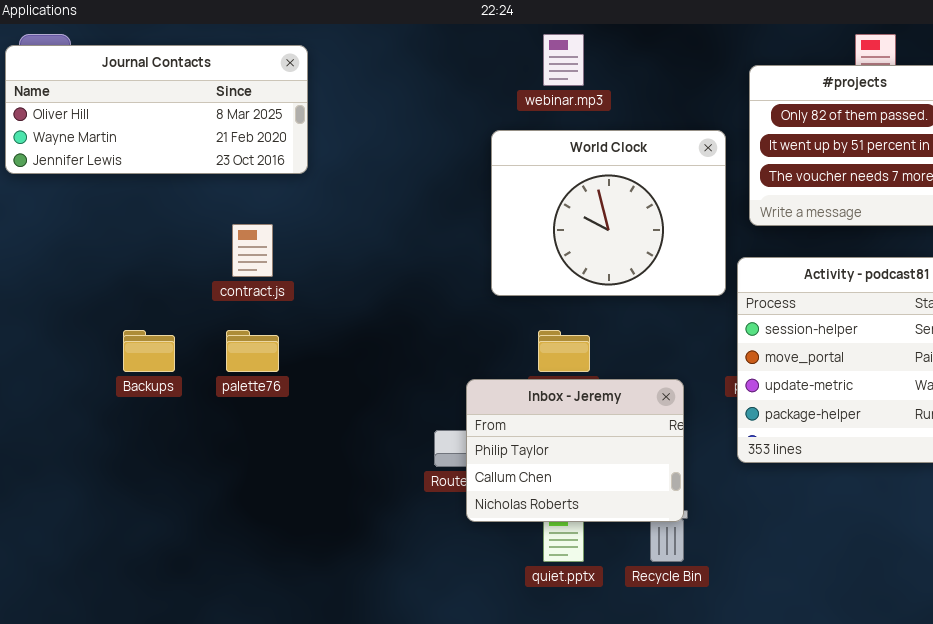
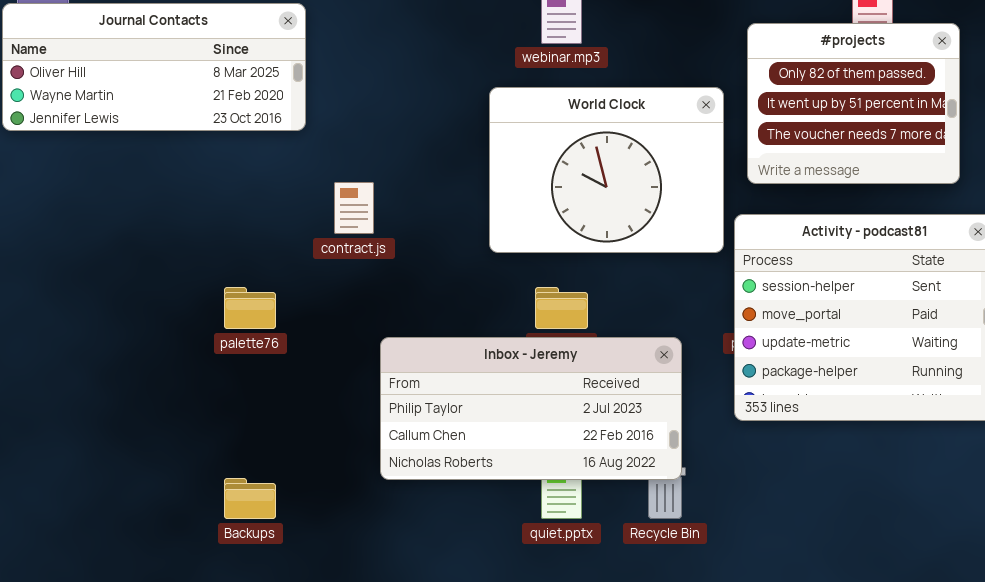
contract.js: [232,224,273,277] -> [334,182,374,234], moved
Backups: [123,330,175,372] -> [224,478,276,519], moved
Inbox - Jeremy: [466,379,684,522] -> [380,337,682,480], resized

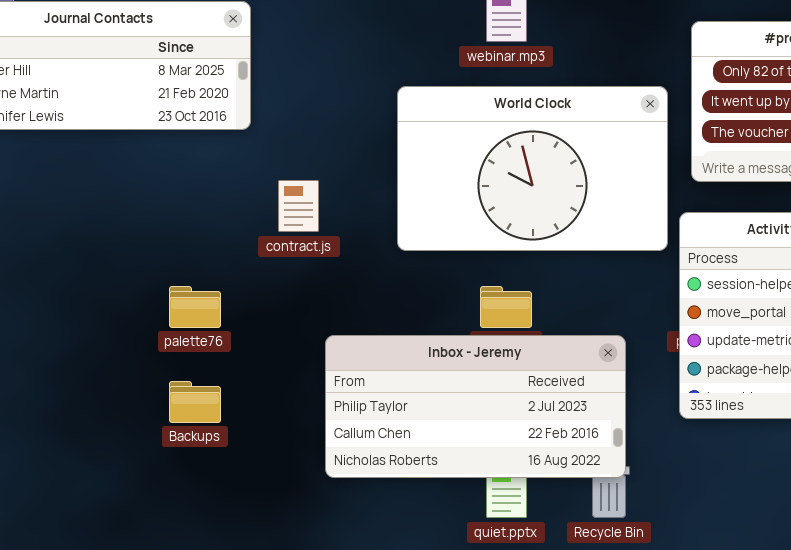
World Clock: [489,87,724,253] -> [397,86,668,251], resized
Backups: [224,478,276,519] -> [169,381,221,423], moved

